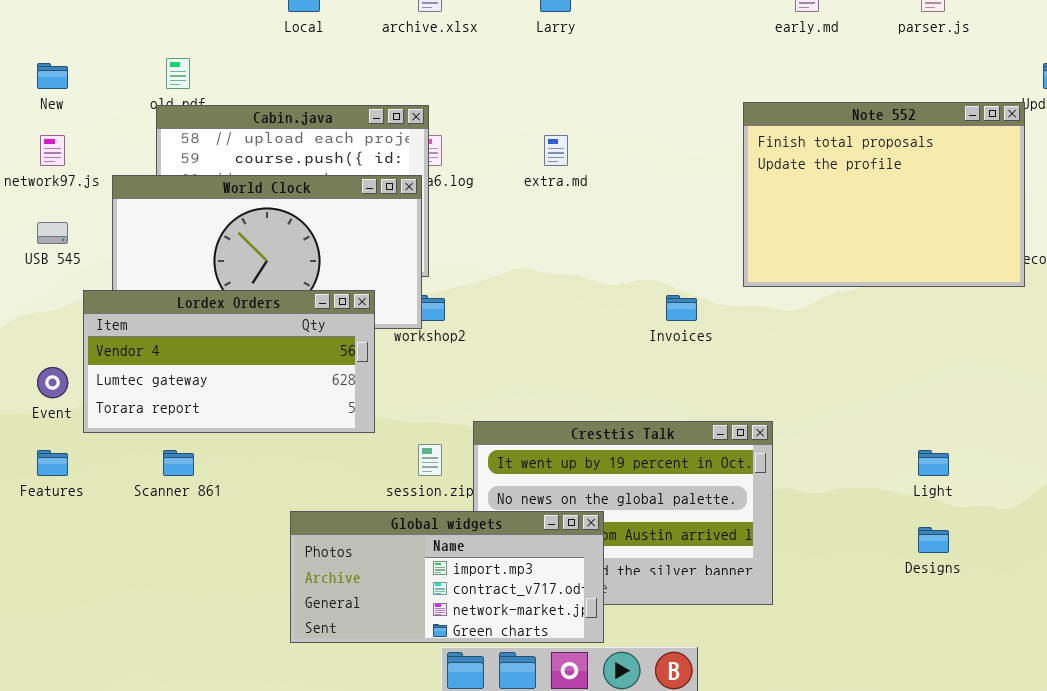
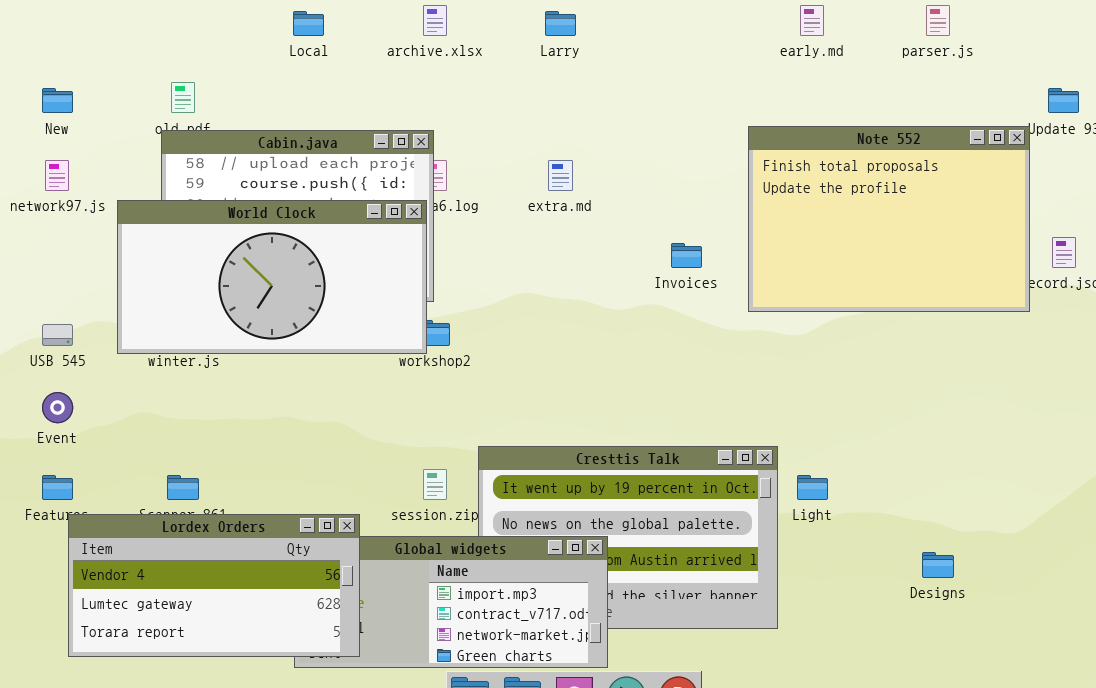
USB 545: [37,222,68,244] -> [42,324,73,346], moved
Lordex Orders: [83,290,375,433] -> [68,514,360,657], moved
Invoices: [666,295,697,321] -> [671,243,702,268], moved
Light: [918,450,949,476] -> [797,475,828,500], moved

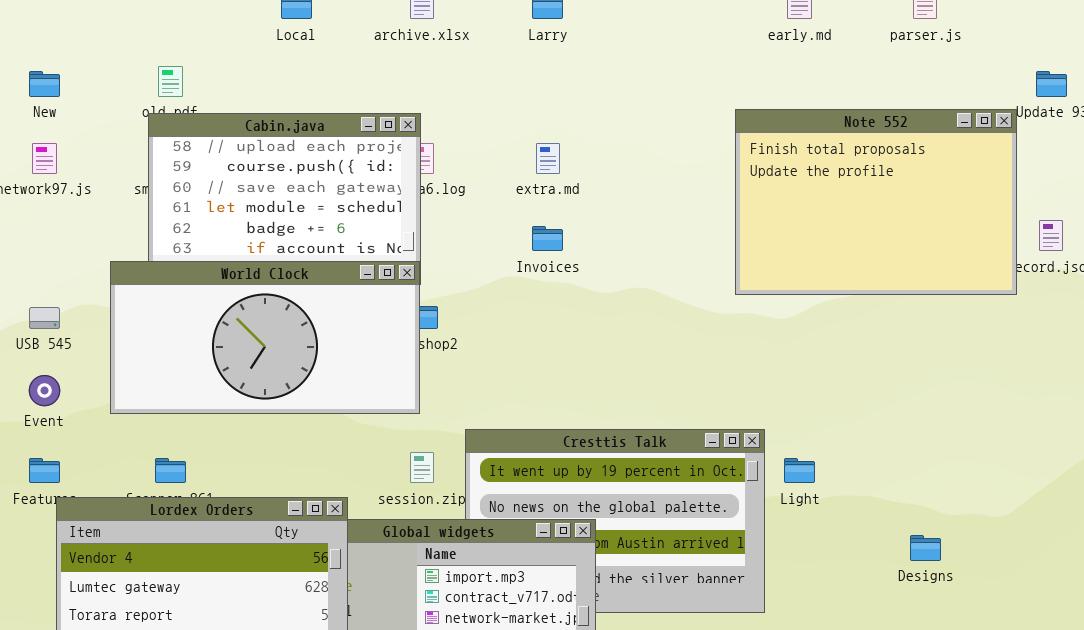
World Clock: [117,200,427,354] -> [110,261,420,414], moved
Invoices: [671,243,702,268] -> [532,226,563,251], moved

